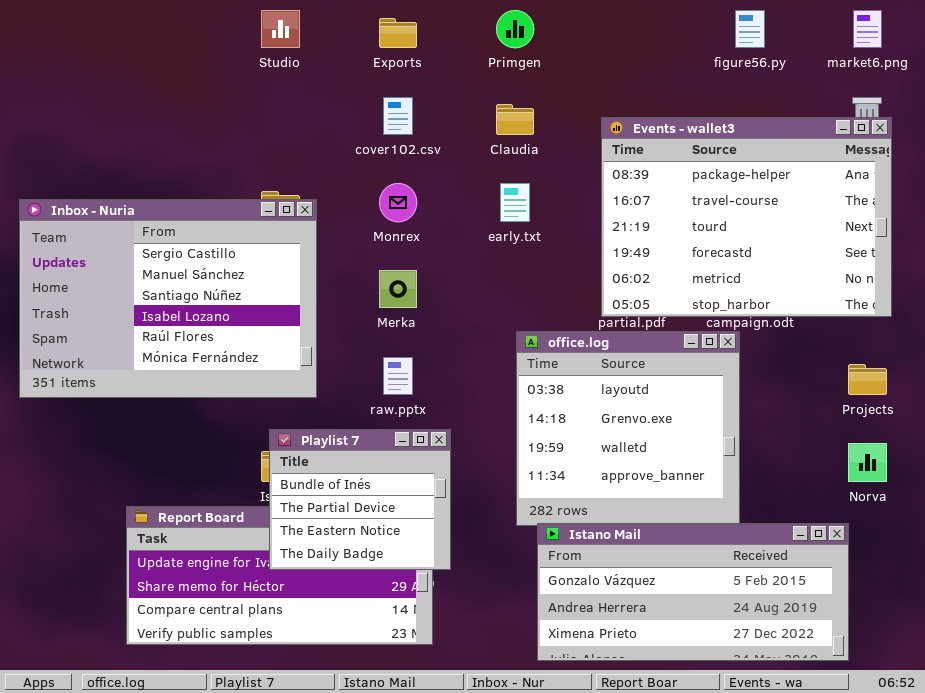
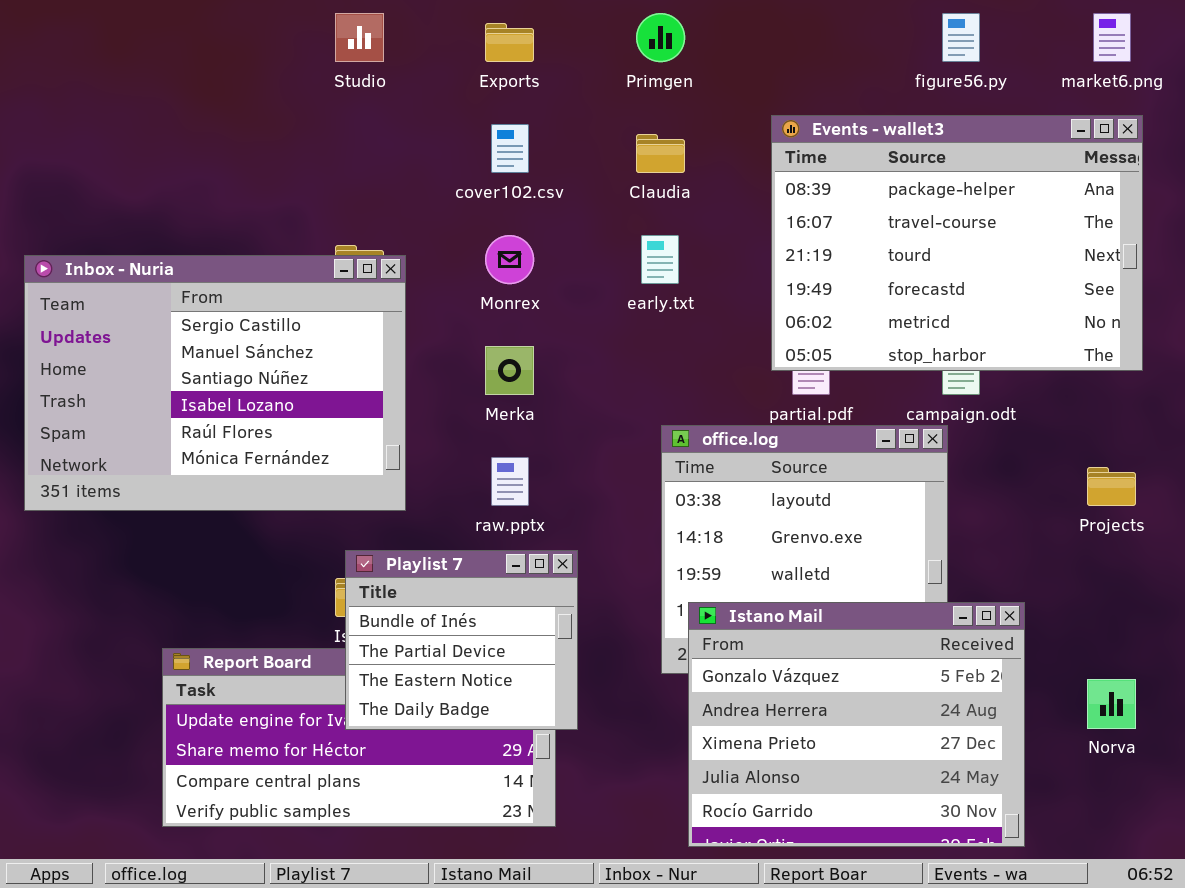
Events - wallet3: [601,117,892,317] -> [771,115,1143,371], moved
Norva: [848,443,887,482] -> [1087,679,1136,729], moved
Istano Mail: [537,523,849,661] -> [688,602,1025,847], resized

